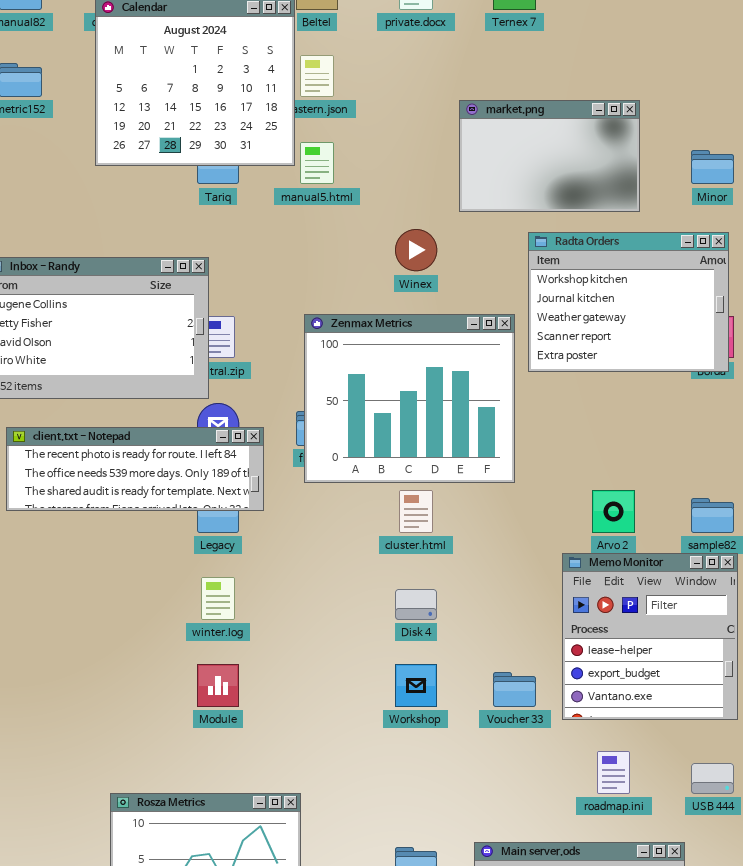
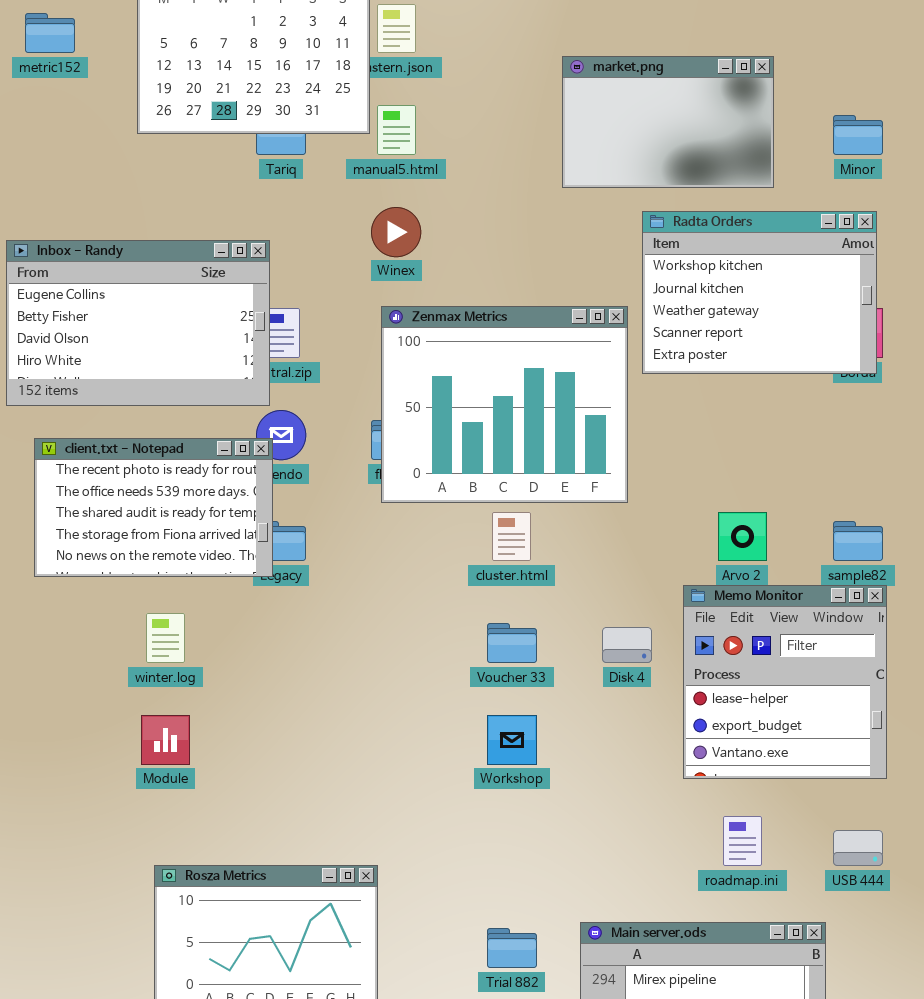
Winex: [395,229,437,271] -> [371,207,421,257], moved
client.txt - Notepad: [6,427,264,511] -> [34,438,273,577], resized
winter.log: [201,577,235,620] -> [146,613,185,663], moved
Disk 4: [395,589,437,620] -> [602,627,652,663], moved
Module: [197,664,239,707] -> [141,715,190,765], moved
Voucher 33: [493,672,536,707] -> [487,623,537,663], moved

